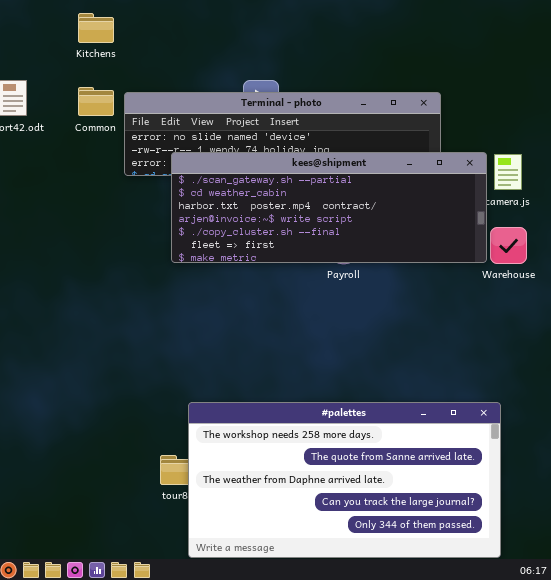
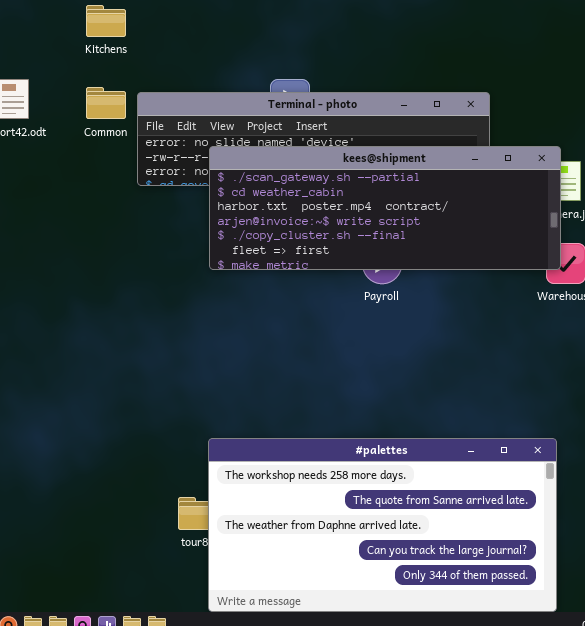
kees@shipment: [171,152,487,263] -> [209,146,561,270], moved

